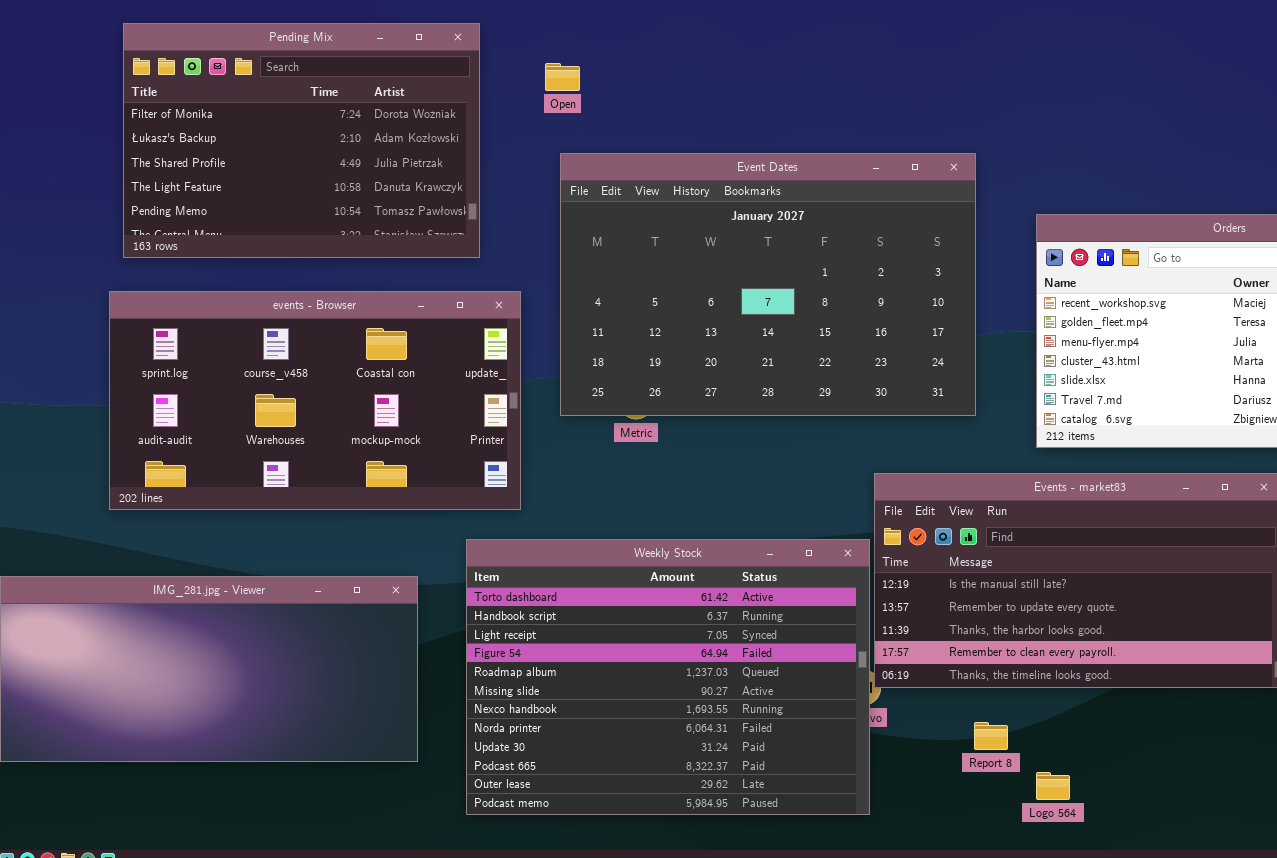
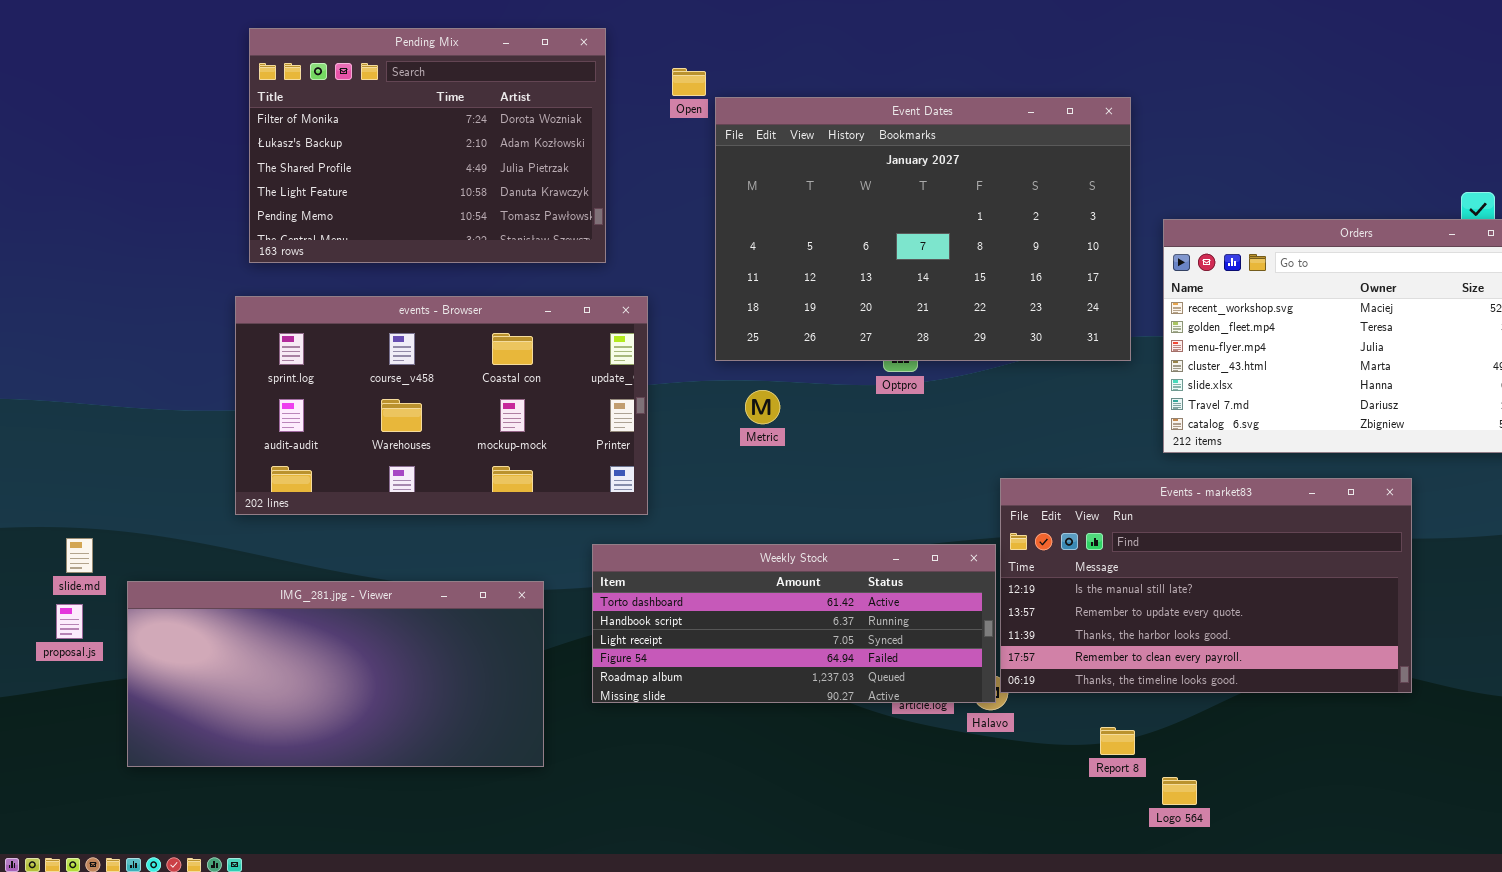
Event Dates: [560,153,976,416] -> [715,97,1131,361], moved
Weekly Stock: [466,539,870,815] -> [592,544,996,703], resized

